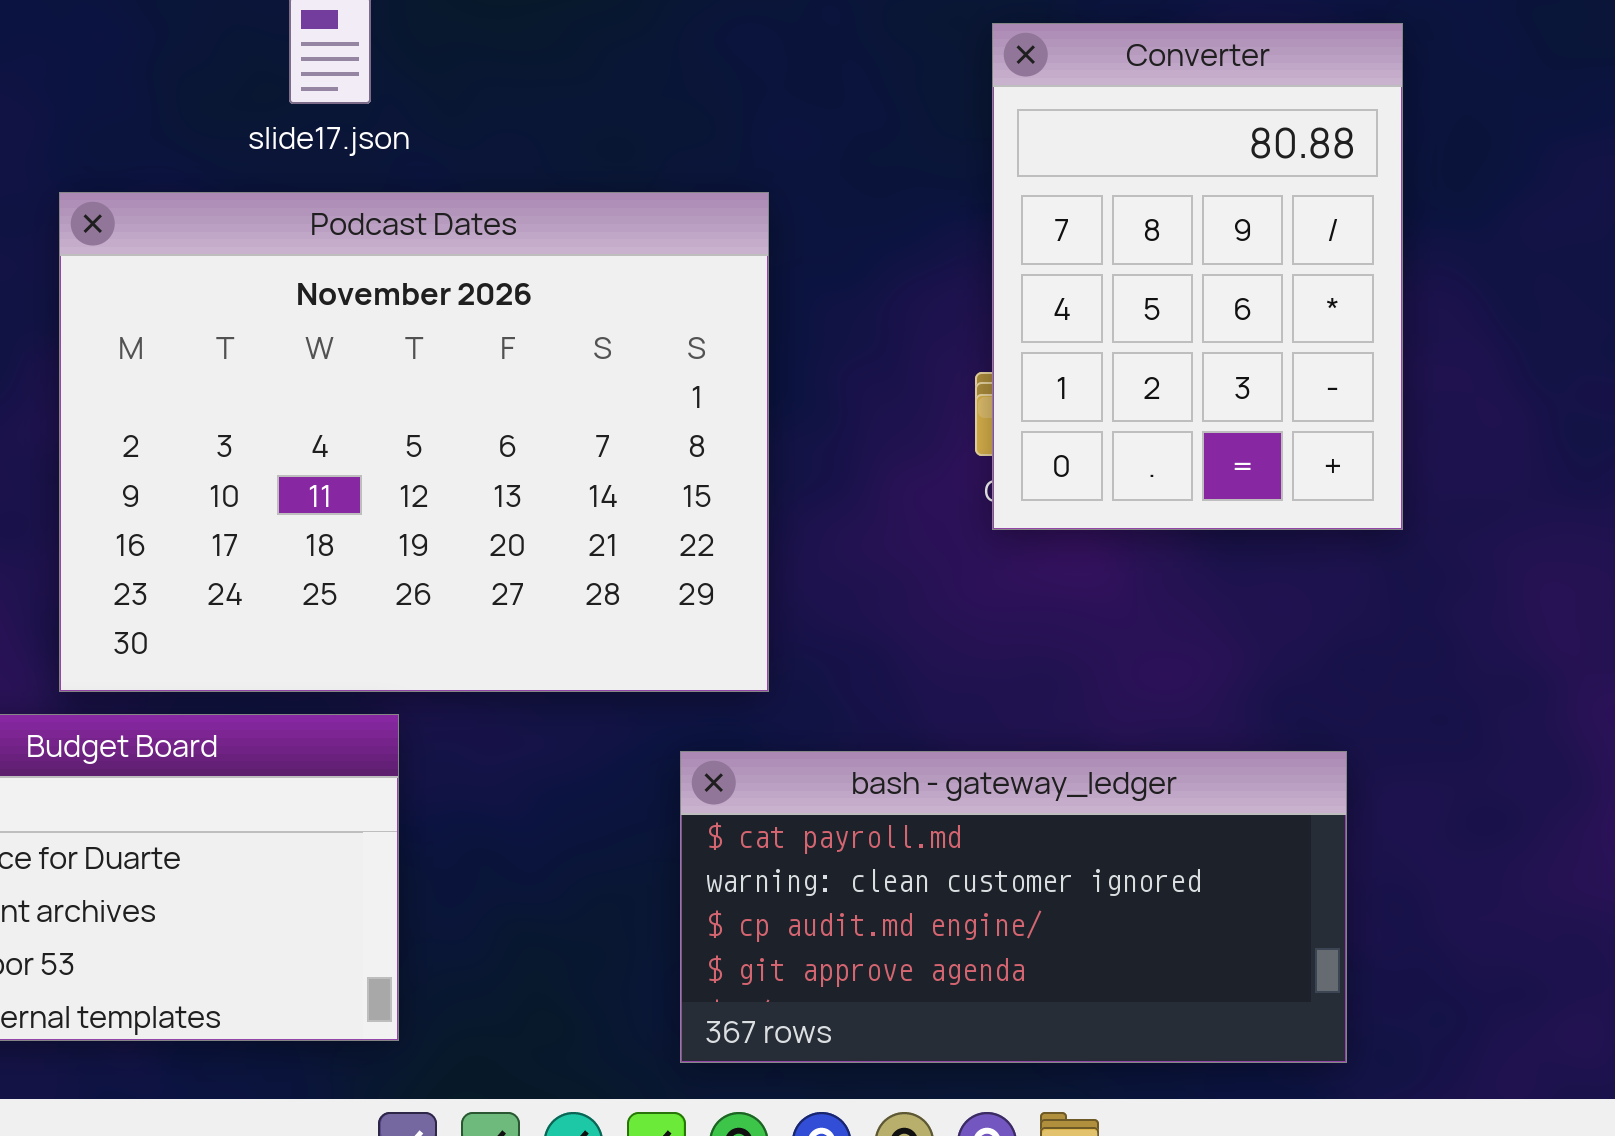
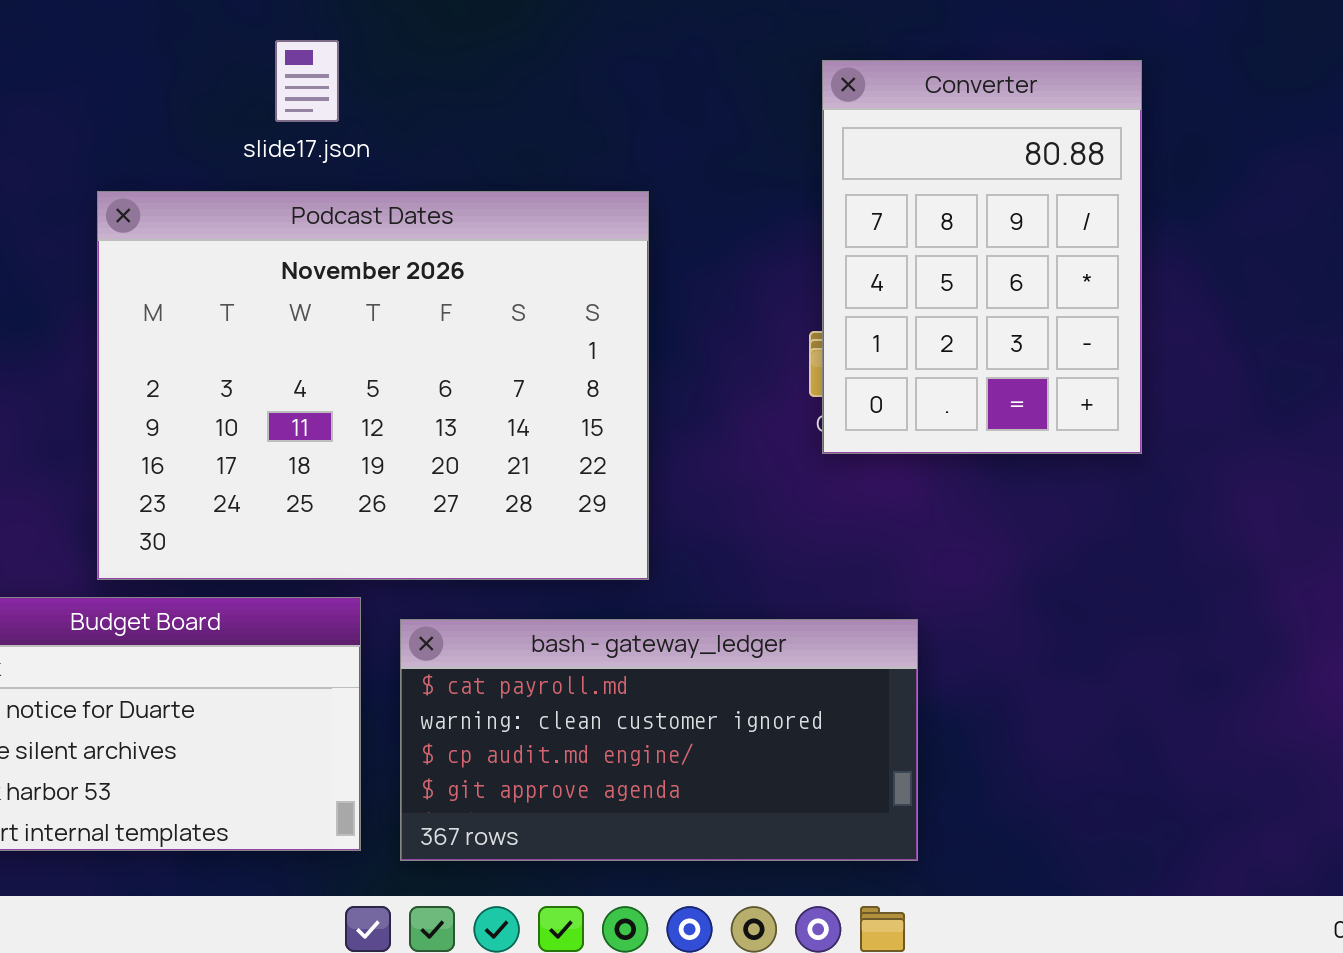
bash - gateway_ledger: [680,751,1347,1063] -> [400,619,918,861], moved

